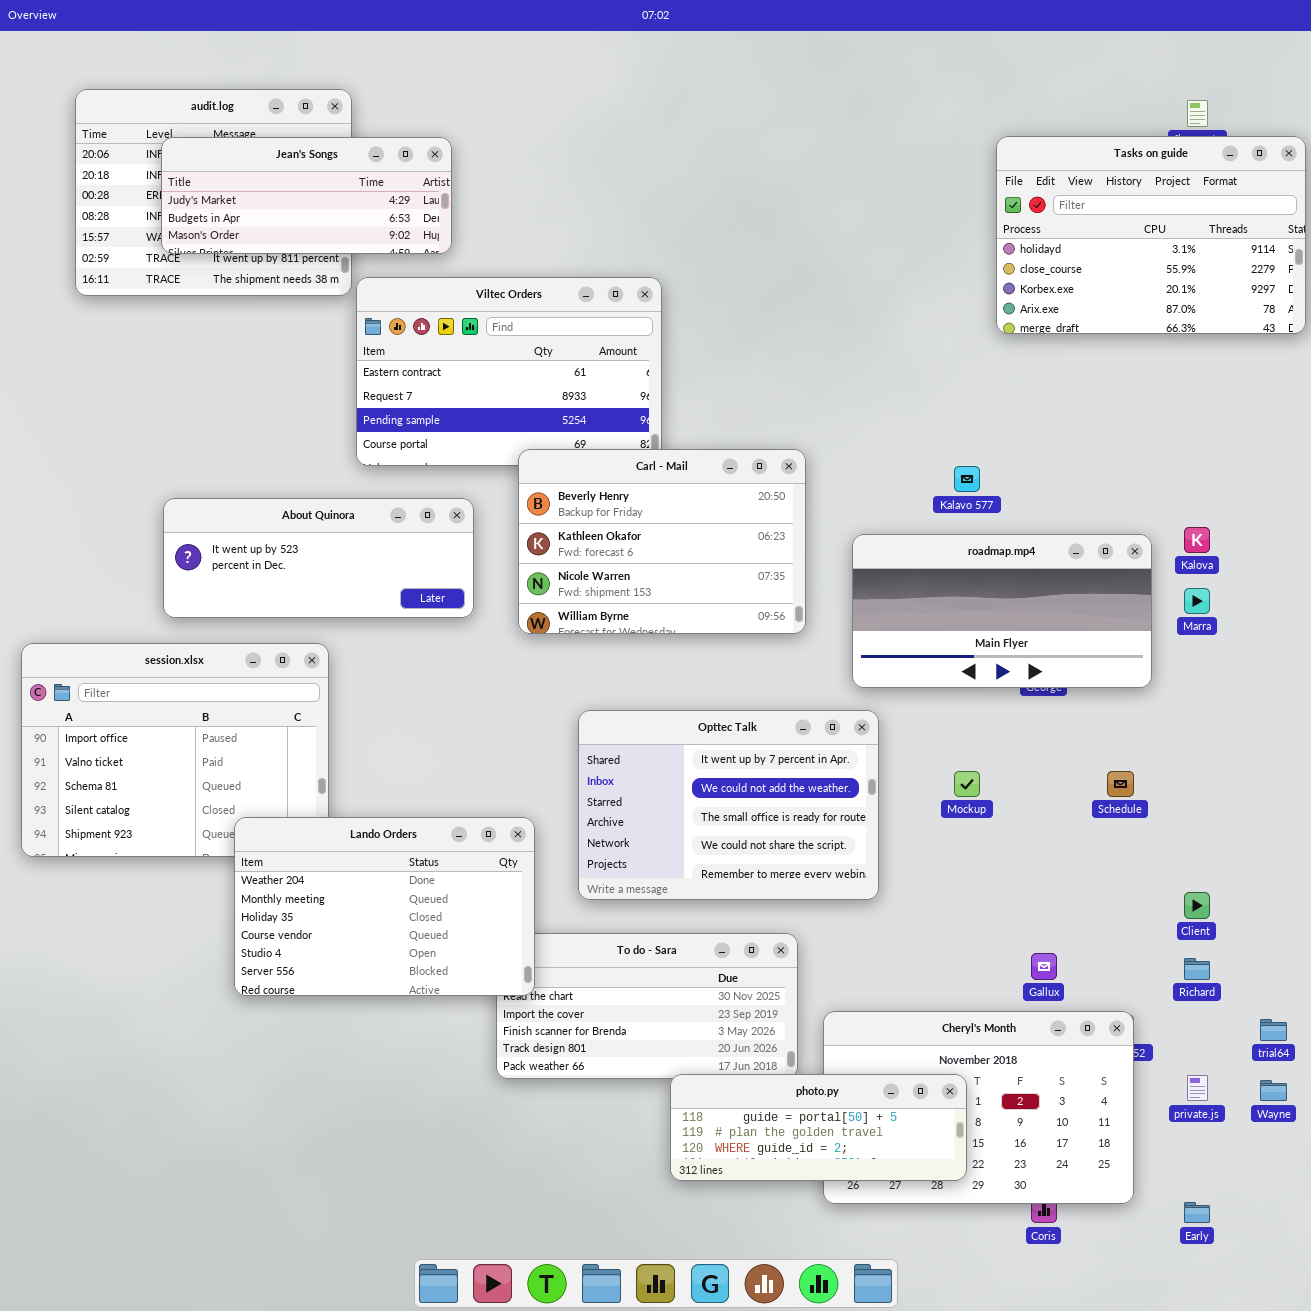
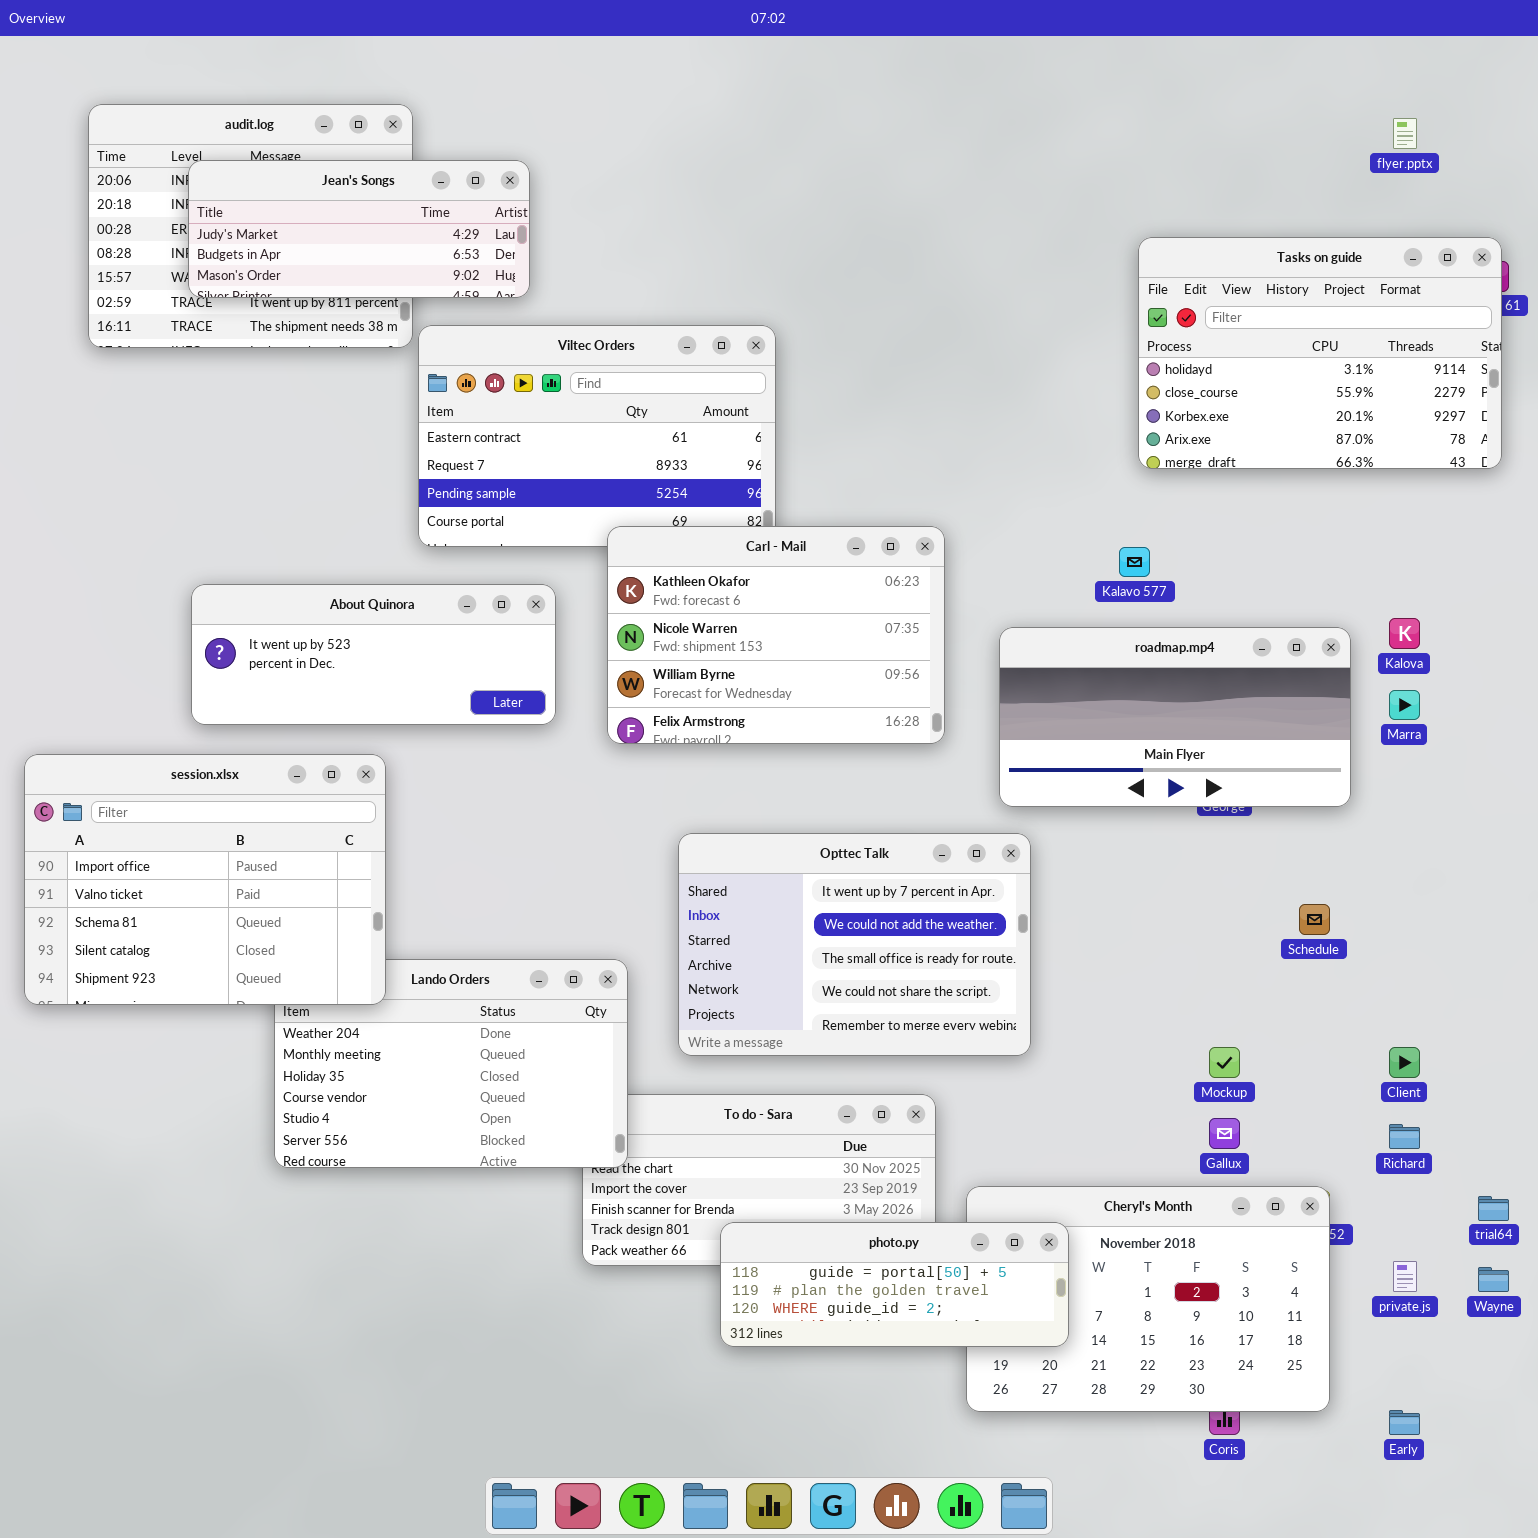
Tasks on guide: [996,136,1306,334] -> [1138,237,1502,469], moved
Carl - Mail: [518,449,806,634] -> [607,526,945,744], scrolled down 1 row
session.xlsx: [21,643,329,857] -> [24,754,386,1005], raised
Mockup: [954,771,980,797] -> [1209,1047,1240,1078], moved
photo.py: [670,1074,967,1181] -> [720,1222,1069,1347], moved

